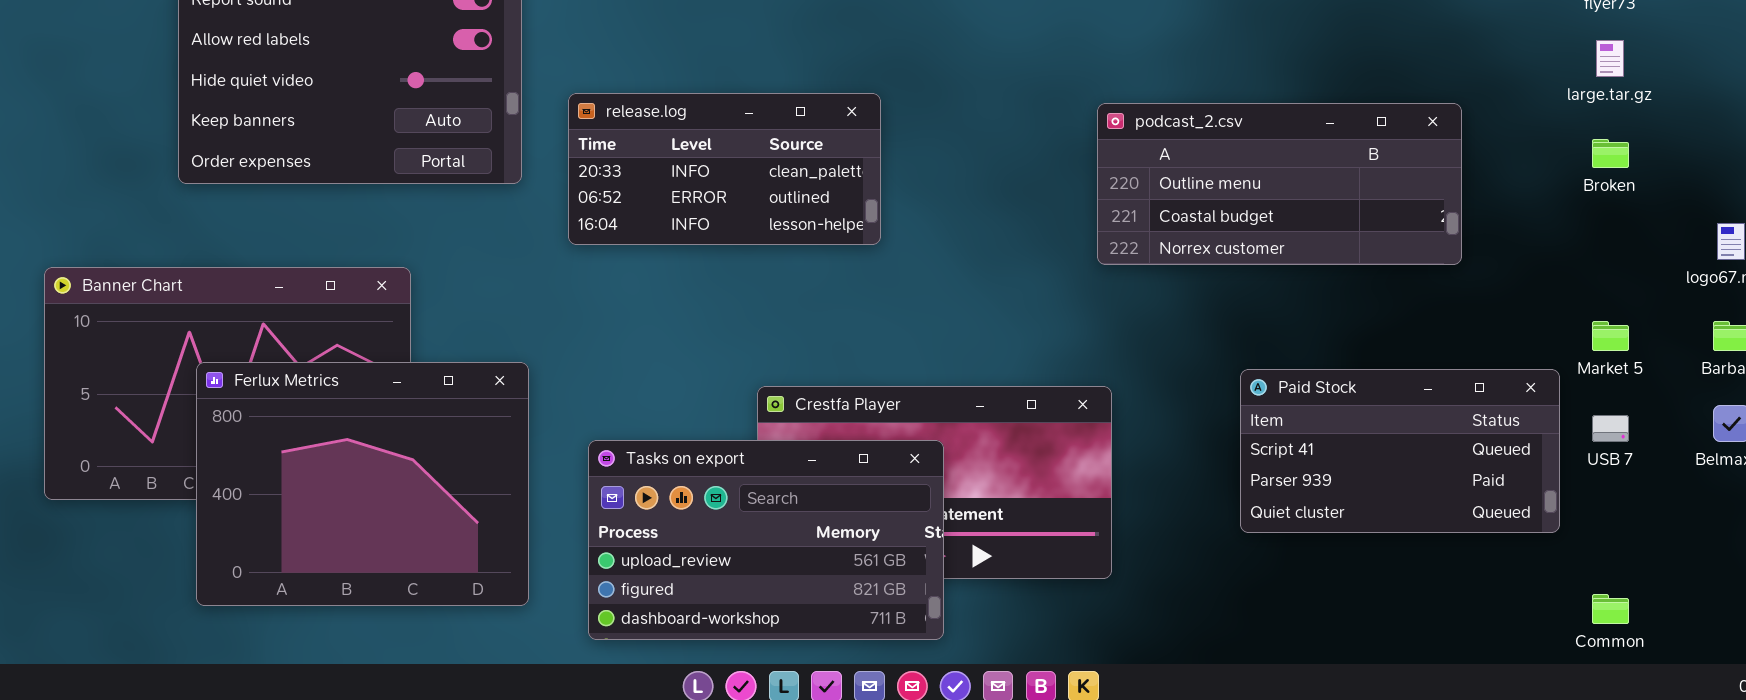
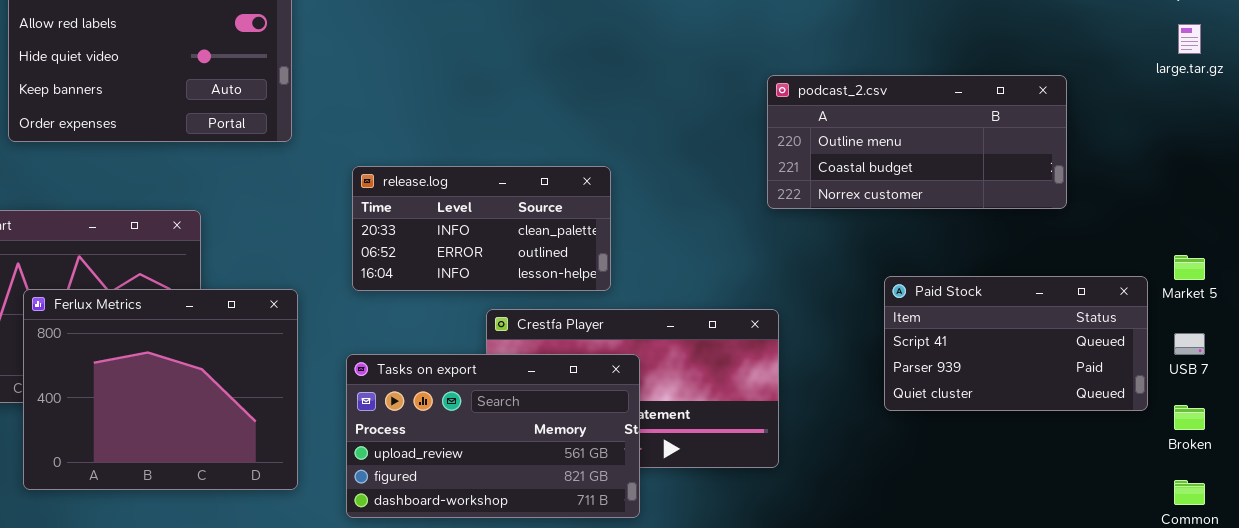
release.log: [568,93,881,245] -> [352,166,611,291], moved
Broken: [1592,139,1629,168] -> [1174,405,1205,430], moved
Paid Stock: [1240,369,1560,533] -> [884,276,1148,411], moved

